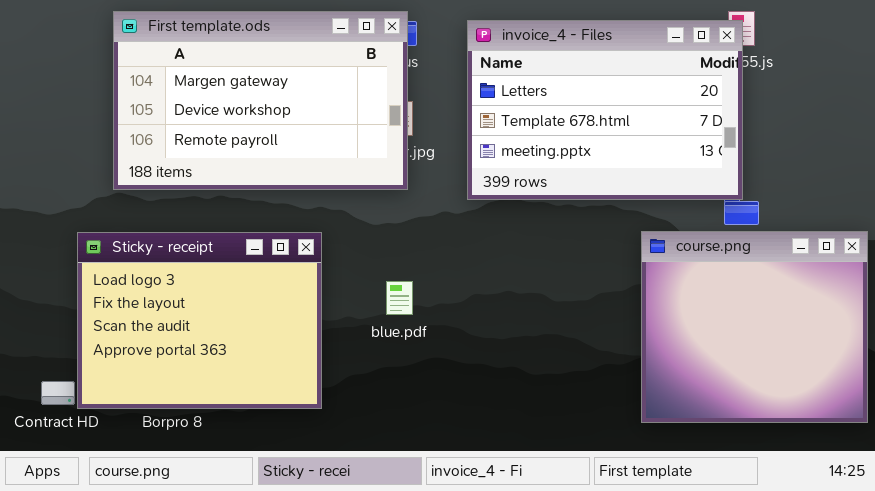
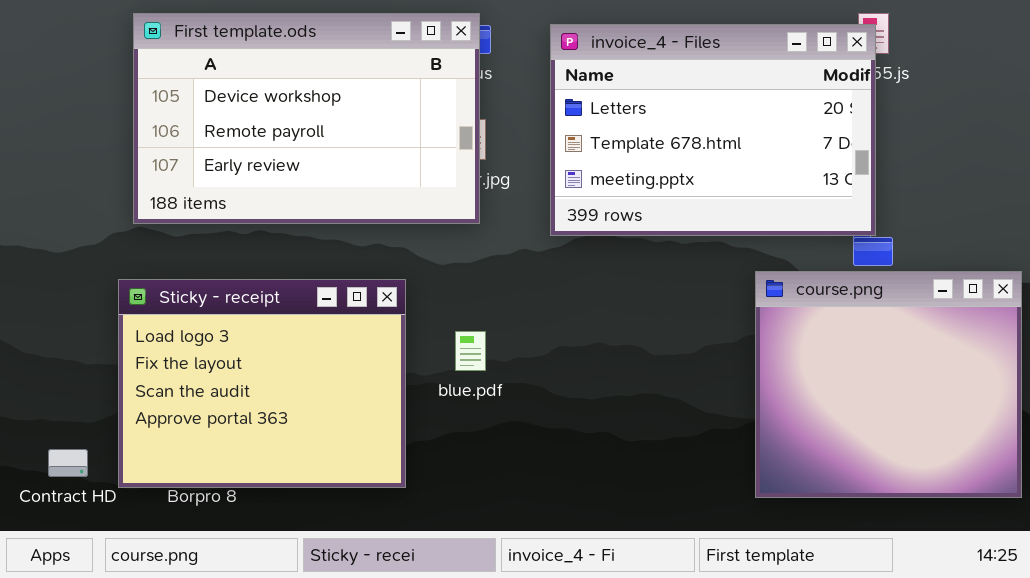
First template.ods: [113,11,408,190] -> [133,13,480,224], scrolled down 1 row
Sticky - receipt: [77,232,322,409] -> [118,279,406,488], moved

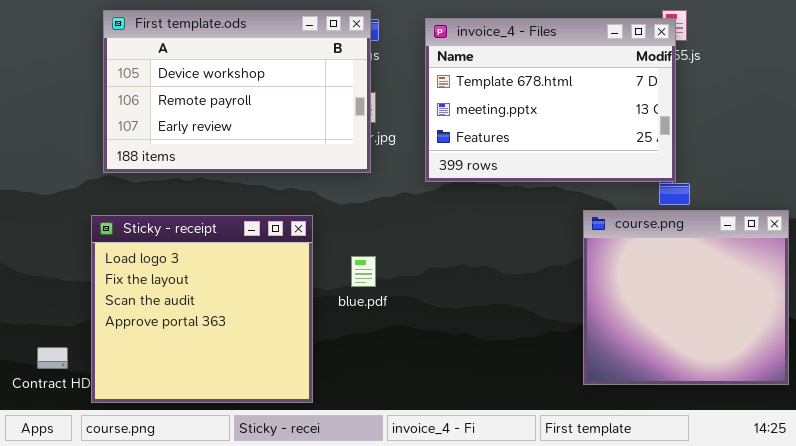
invoice_4 - Files: [550,24,876,236] -> [425,18,676,182], scrolled down 1 row
Sticky - receipt: [118,279,406,488] -> [91,215,313,403], resized

